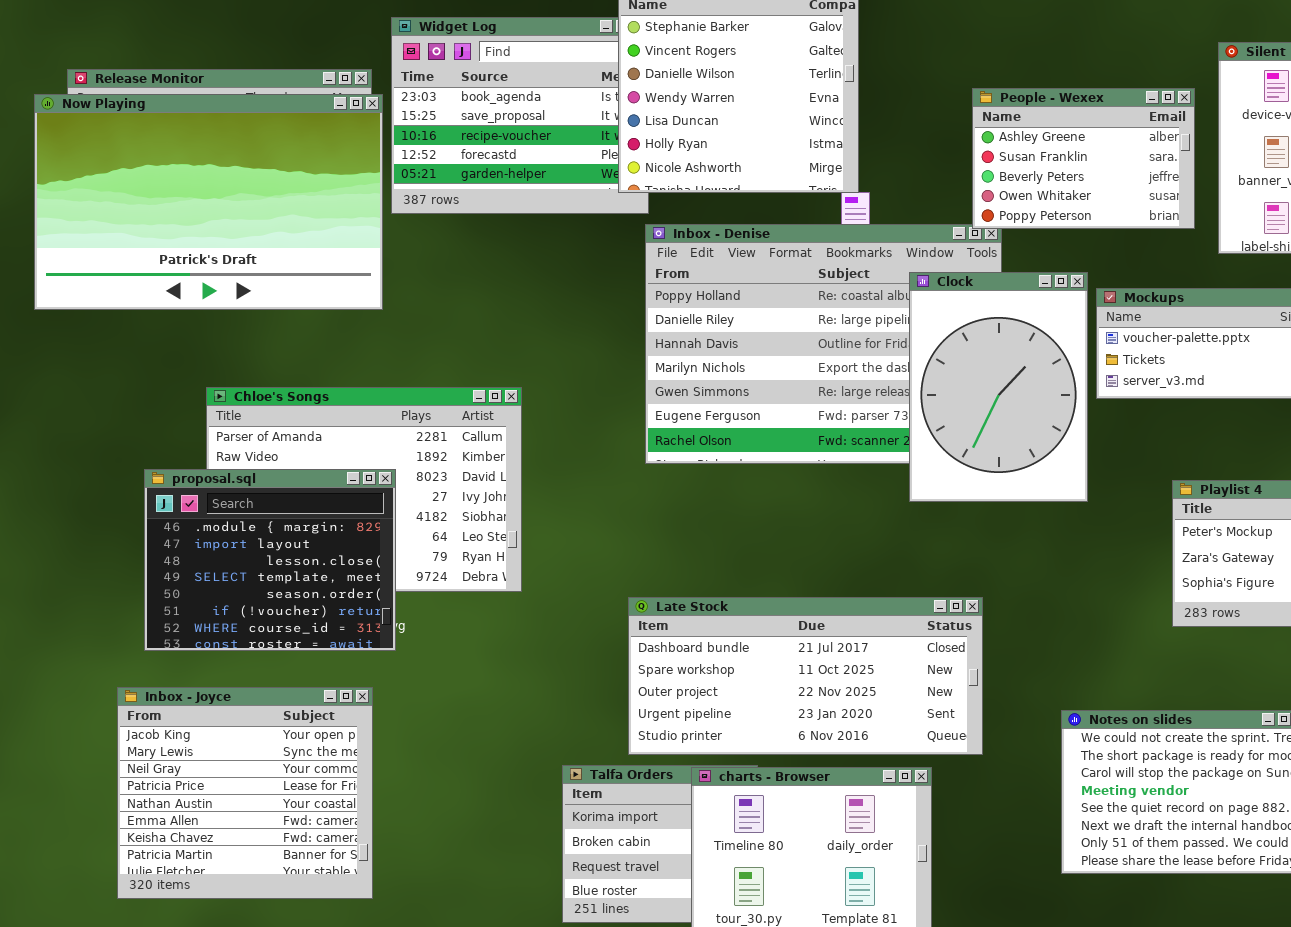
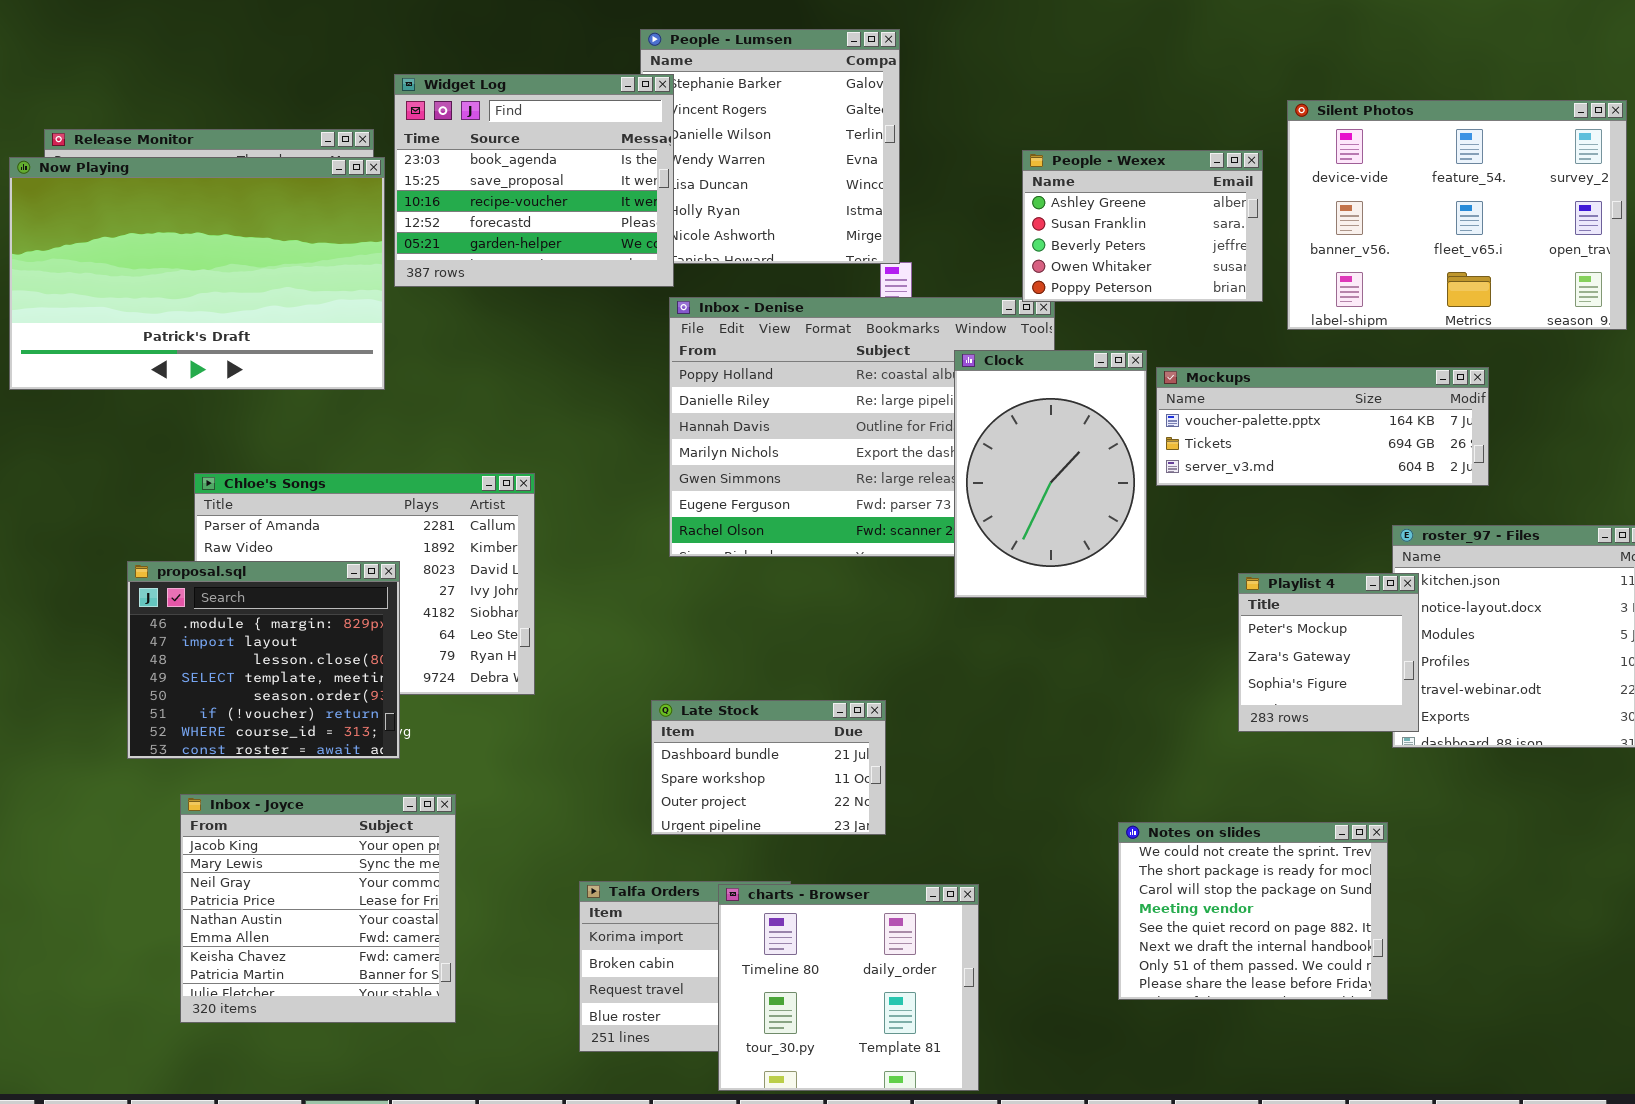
Widget Log: [391,17,649,214] -> [394,74,674,287], raised
Late Stock: [628,597,983,755] -> [651,700,886,835], resized
Inbox - Joyce: [117,687,373,899] -> [180,794,456,1023], moved

